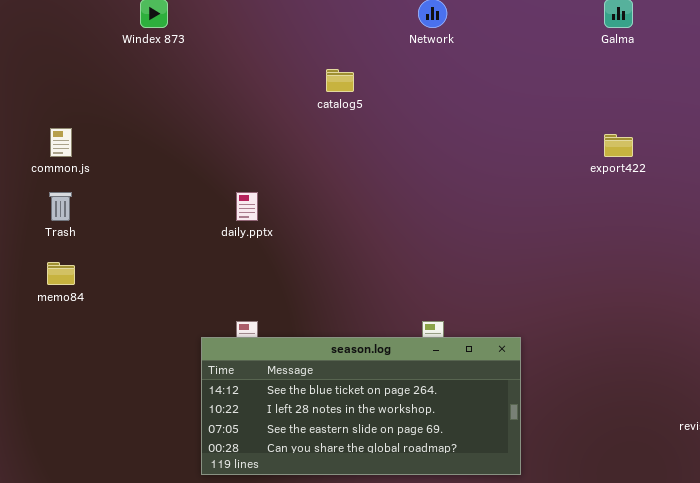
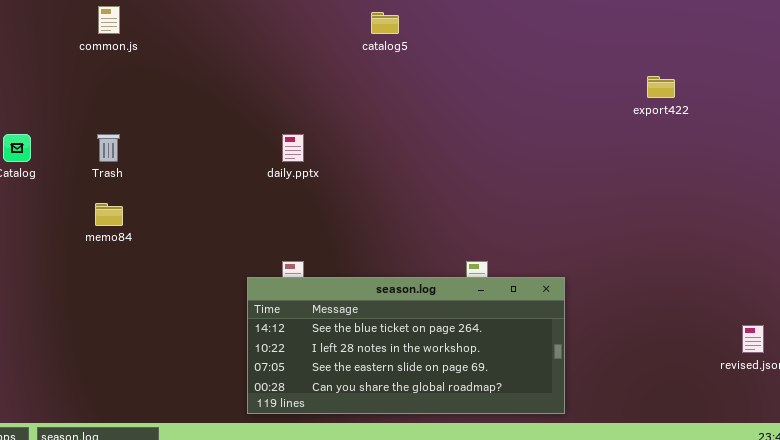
common.js: [50,128,72,157] -> [98,6,120,34], moved

